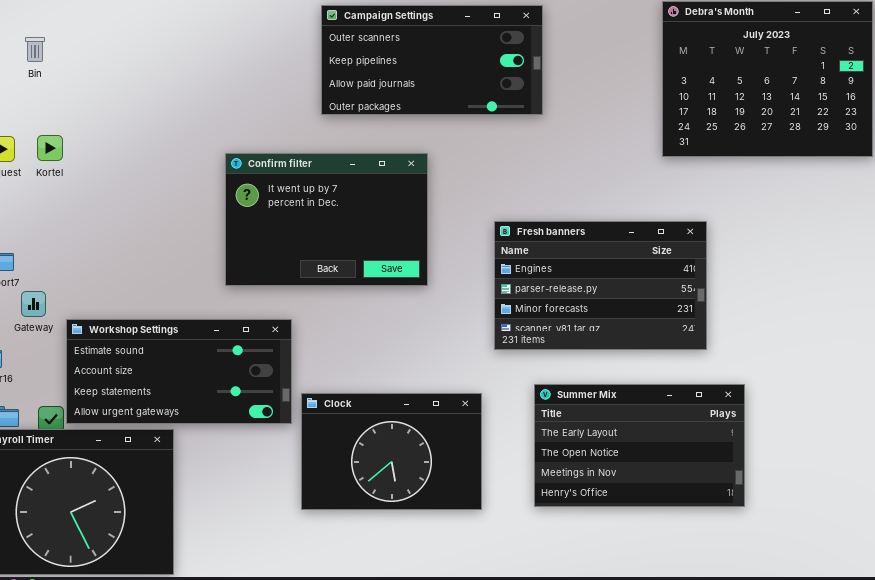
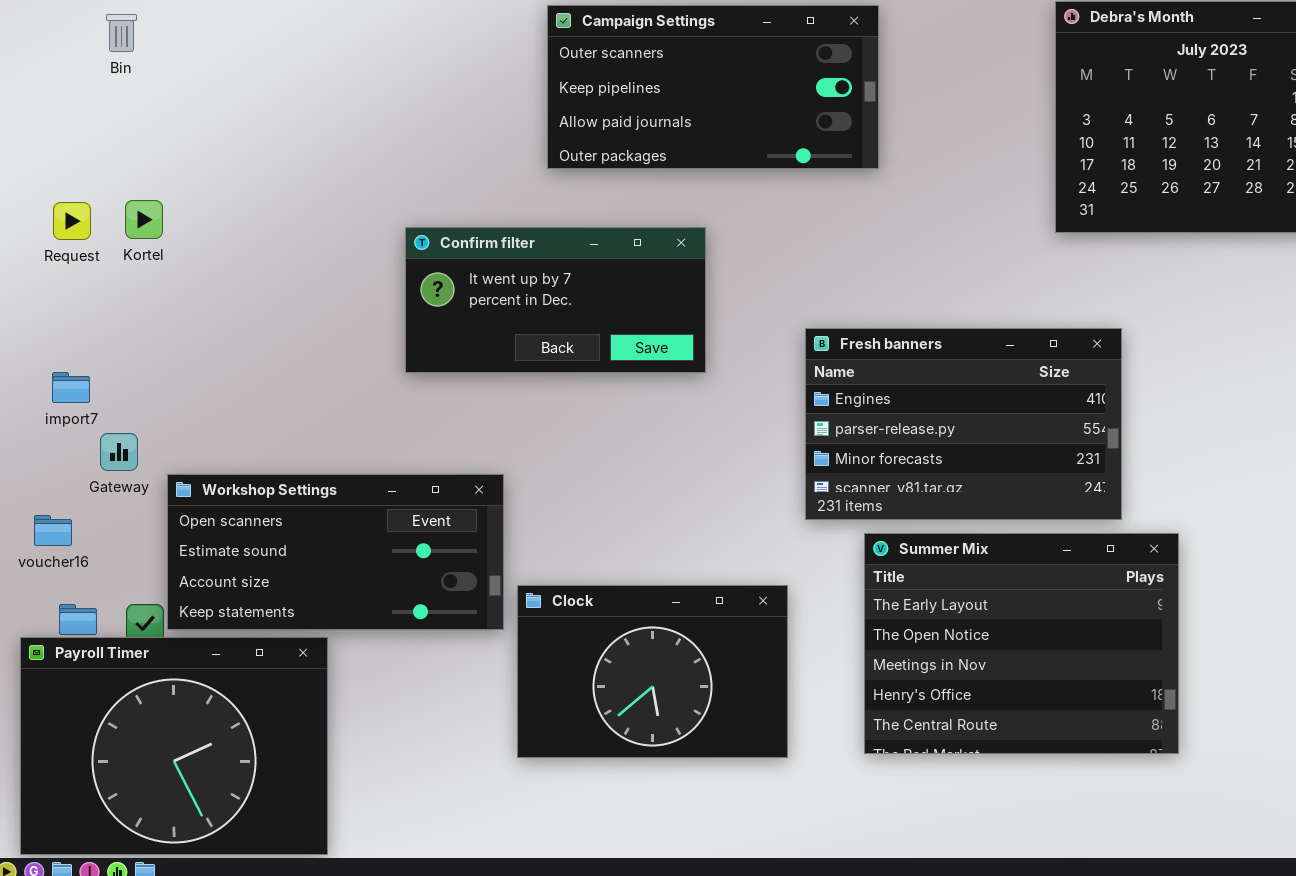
Bin: [25,37,45,62] -> [106,14,137,52], moved
Confirm filter: [225,153,428,286] -> [405,227,706,373], resized
Workshop Settings: [66,319,292,424] -> [167,474,504,630], scrolled up 1 row
Summer Mix: [534,384,745,507] -> [864,533,1179,754], resized

